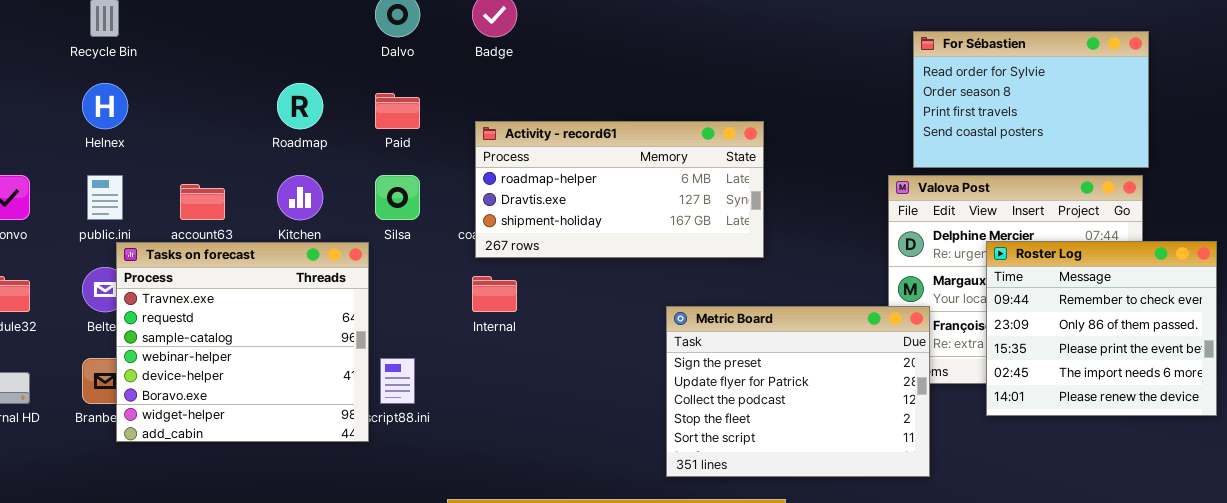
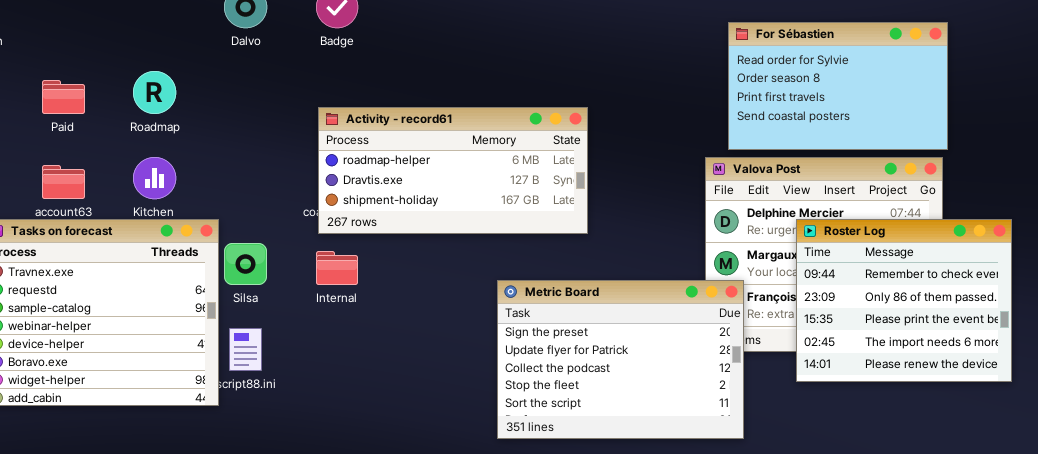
Paid: [375,93,420,129] -> [42,80,85,114], moved
Silsa: [375,175,420,220] -> [224,243,267,285], moved

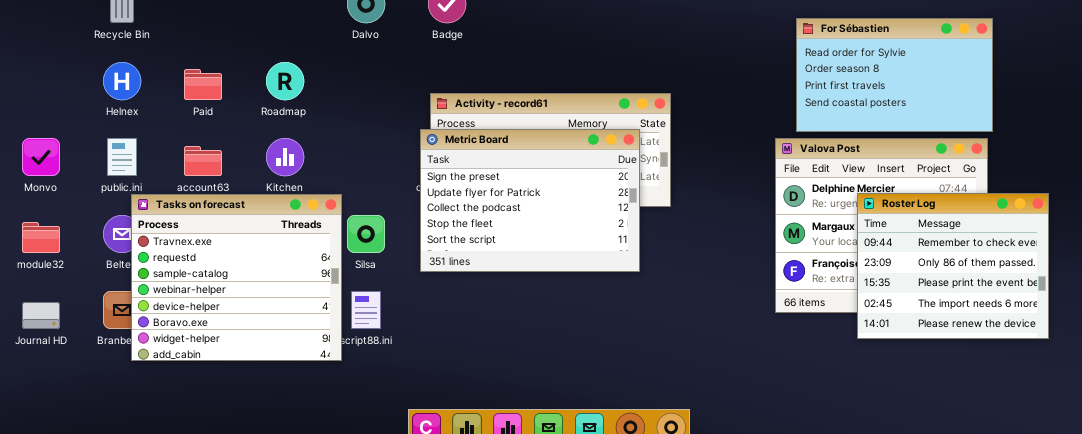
Metric Board: [497,280,744,439] -> [420,129,640,272], moved

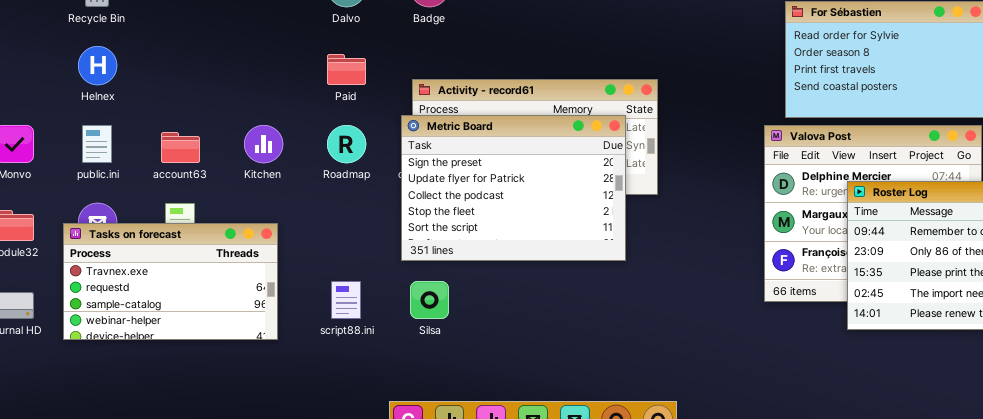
Roadmap: [266,62,304,100] -> [327,125,366,163], moved
Paid: [184,69,222,100] -> [327,54,366,85], moved
Tasks on forecast: [131,194,342,361] -> [63,223,278,340], moved, resized
Silsa: [347,215,385,253] -> [410,281,449,319], moved

